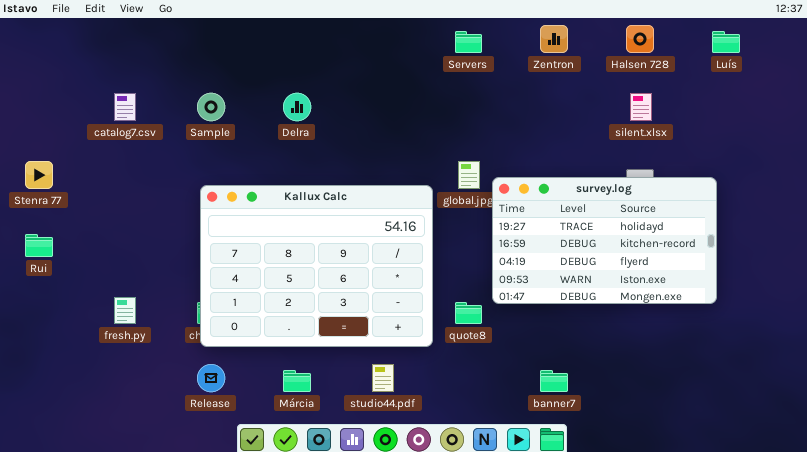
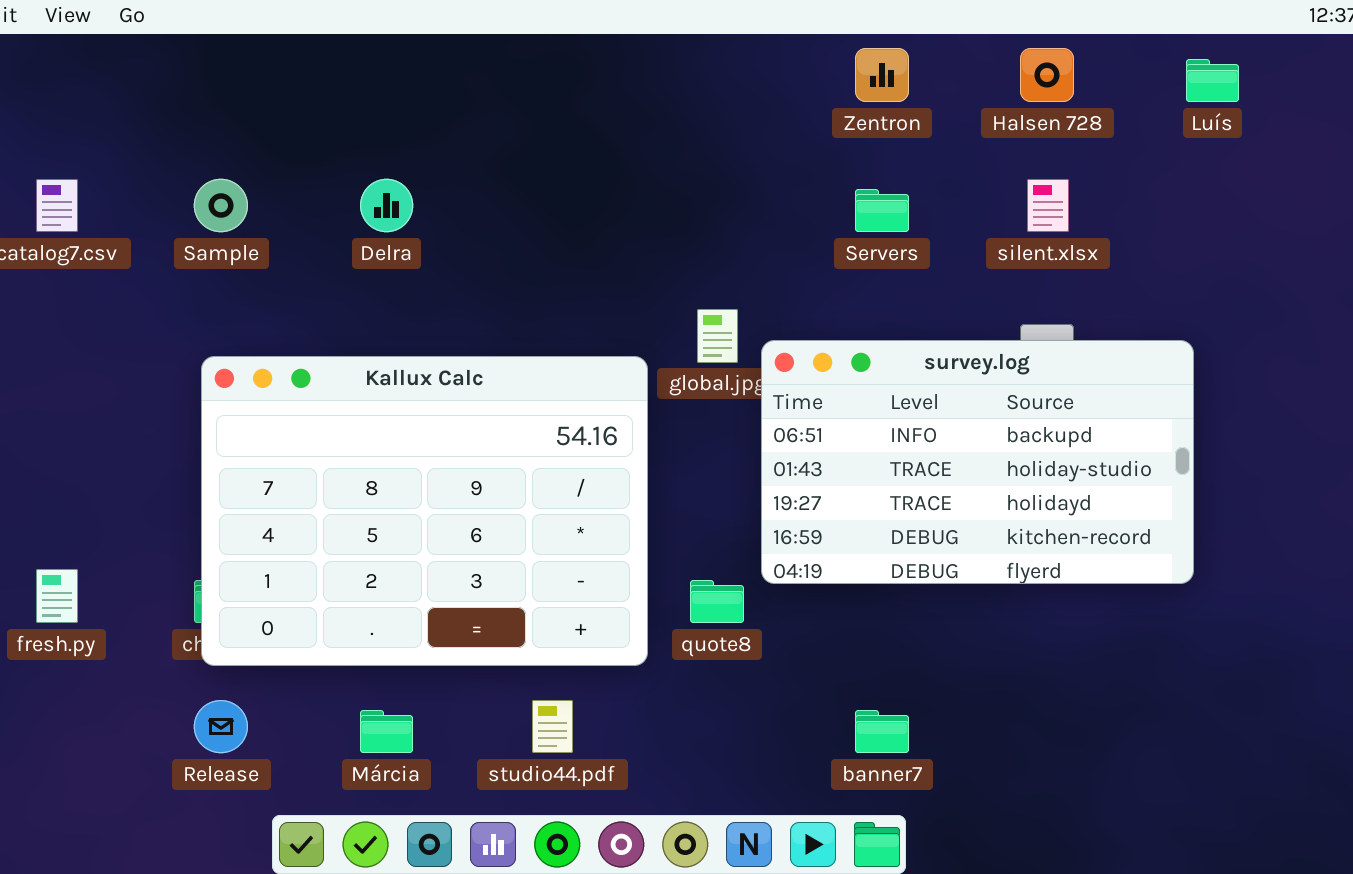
Servers: [455,31,482,53] -> [855,189,909,232], moved
survey.log: [492,177,717,304] -> [761,340,1194,584], scrolled up 2 rows

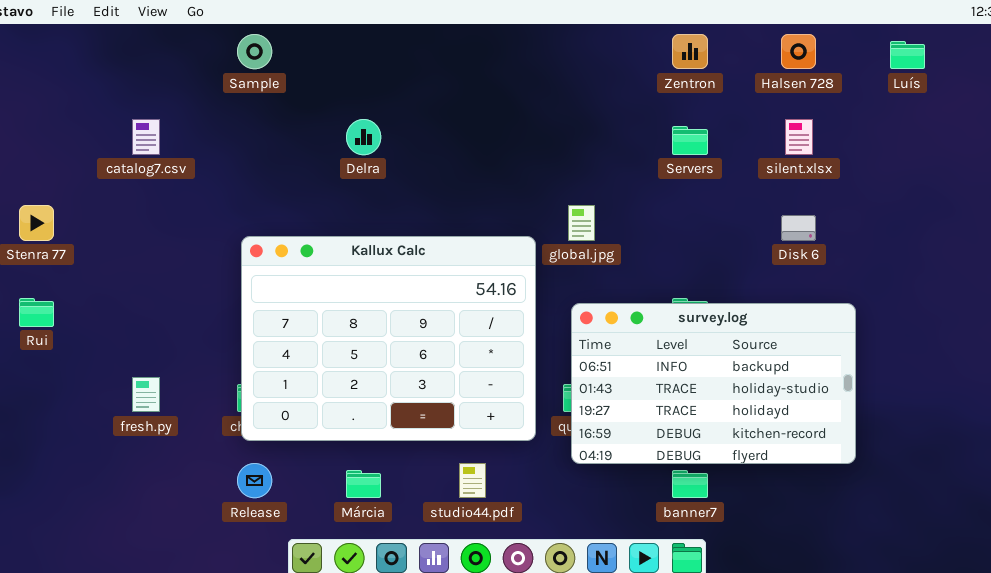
Sample: [194,179,248,232] -> [237,34,272,69], moved
survey.log: [761,340,1194,584] -> [571,303,856,464], moved

